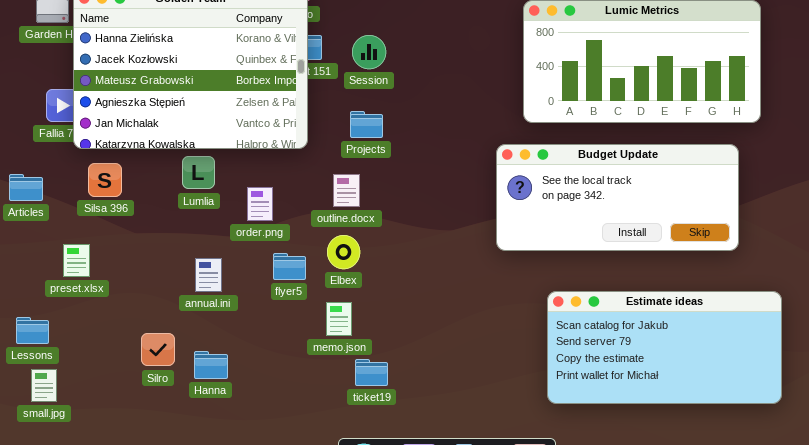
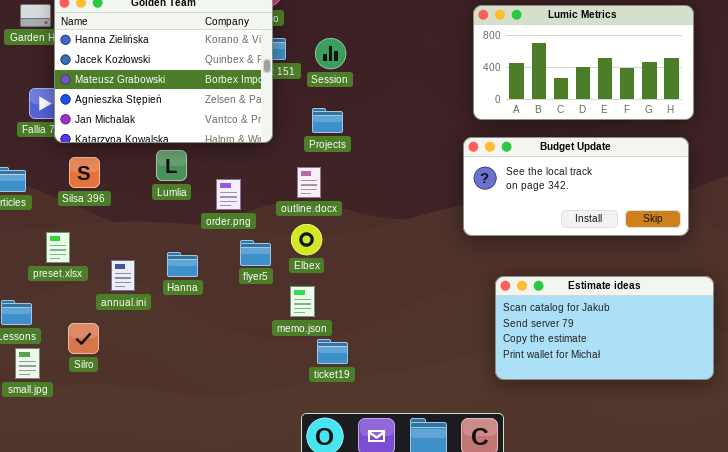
Budget Update: [496,144,739,251] -> [463,137,689,236], moved
annual.ini: [195,258,222,292] -> [111,260,135,291], moved
Silro: [141,333,175,366] -> [68,323,99,354], moved
Hanna: [194,351,228,379] -> [167,252,198,277], moved

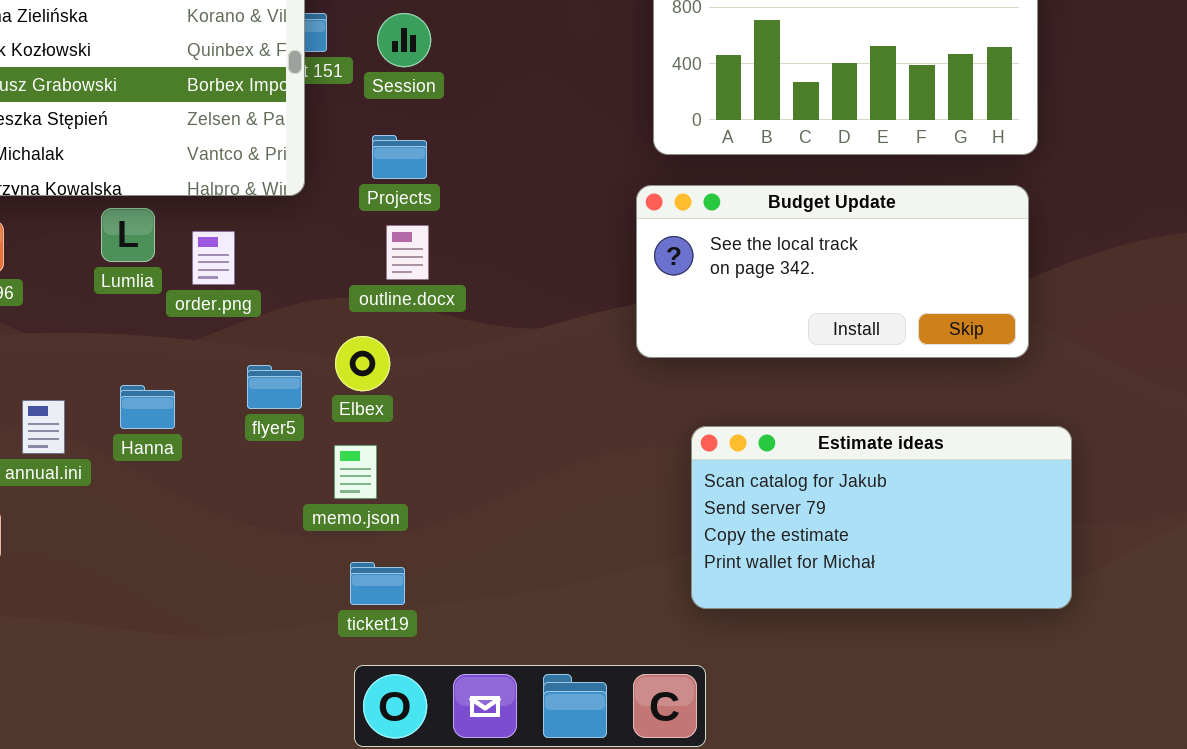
outline.docx: [297,167,321,198] -> [386,225,429,280], moved
order.png: [216,179,241,210] -> [192,231,235,285], moved
ticket19: [317,339,348,364] -> [350,562,405,605], moved

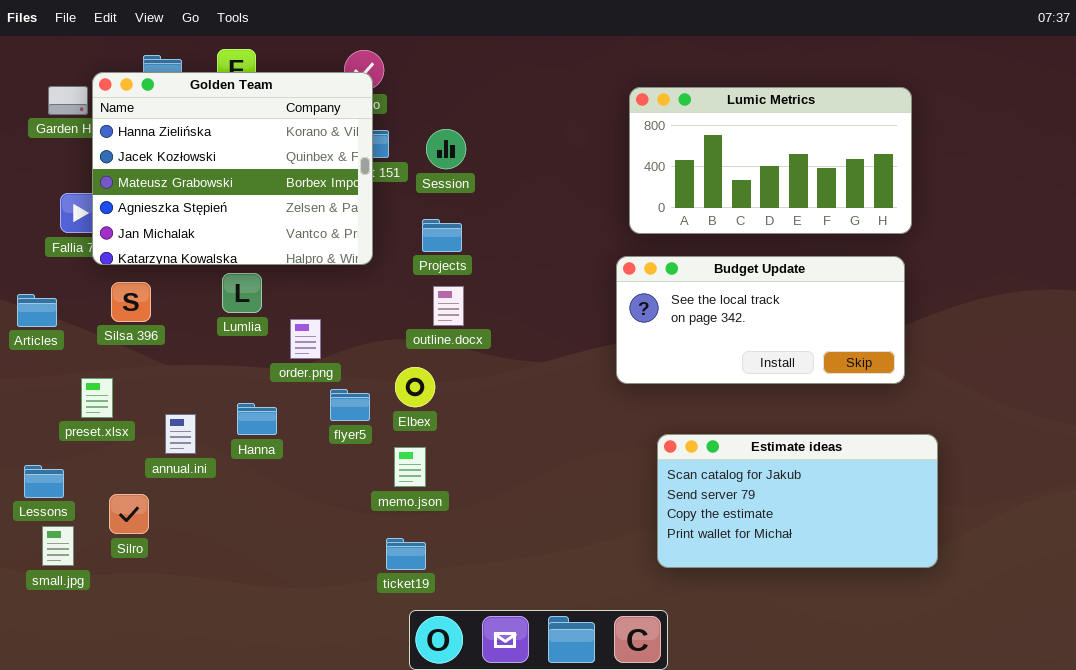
order.png: [192,231,235,285] -> [290,319,321,359], moved
ticket19: [350,562,405,605] -> [386,538,426,570], moved

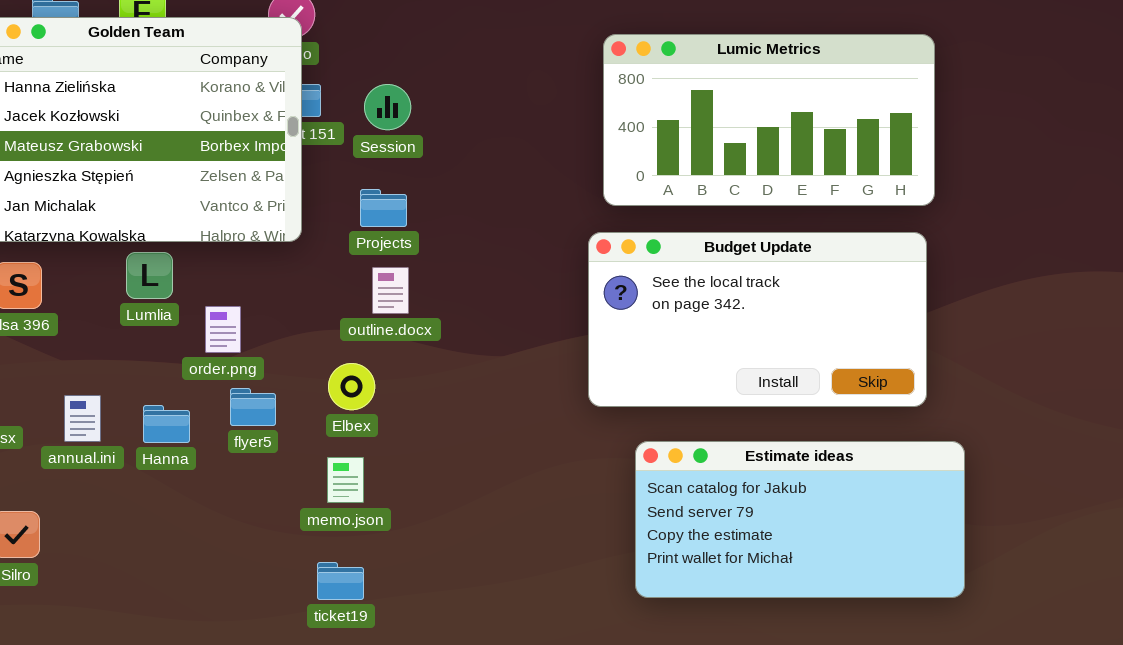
Budget Update: [616,256,905,384] -> [588,232,927,407], resized
flyer5: [330,389,370,421] -> [230,388,276,426], moved
annual.ini: [165,414,196,454] -> [64,395,101,442], moved

